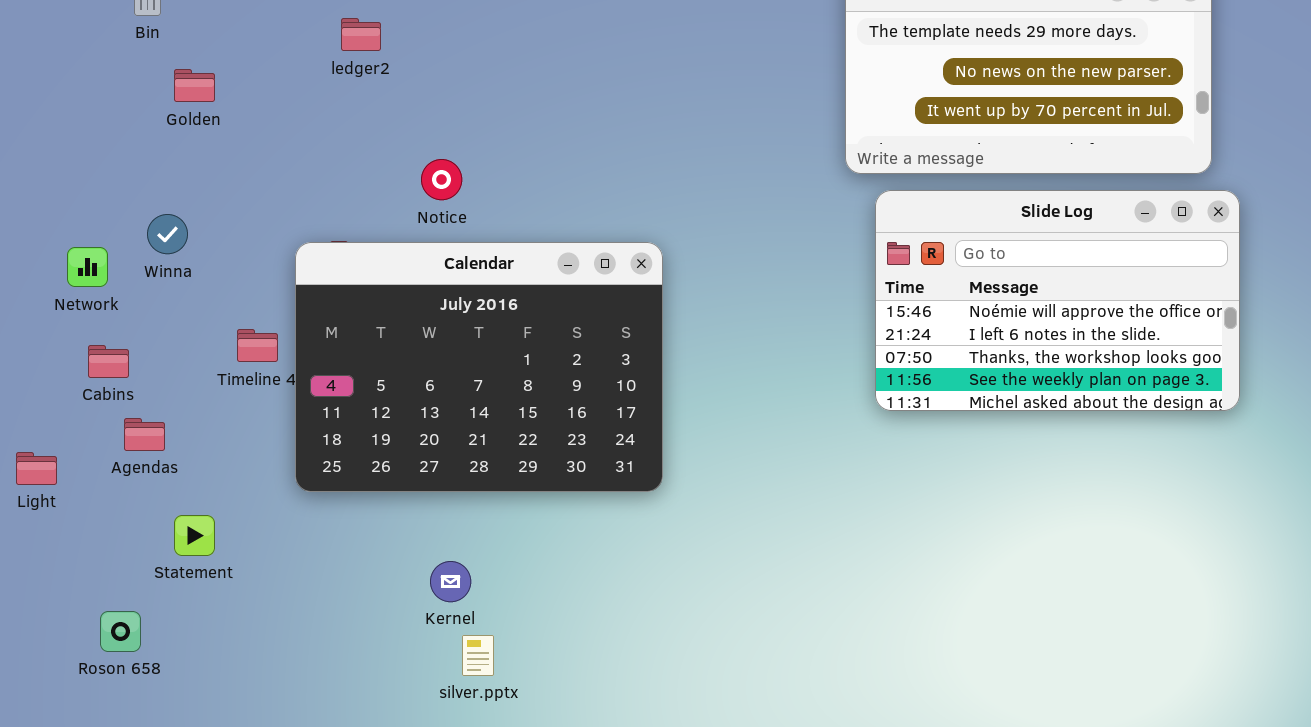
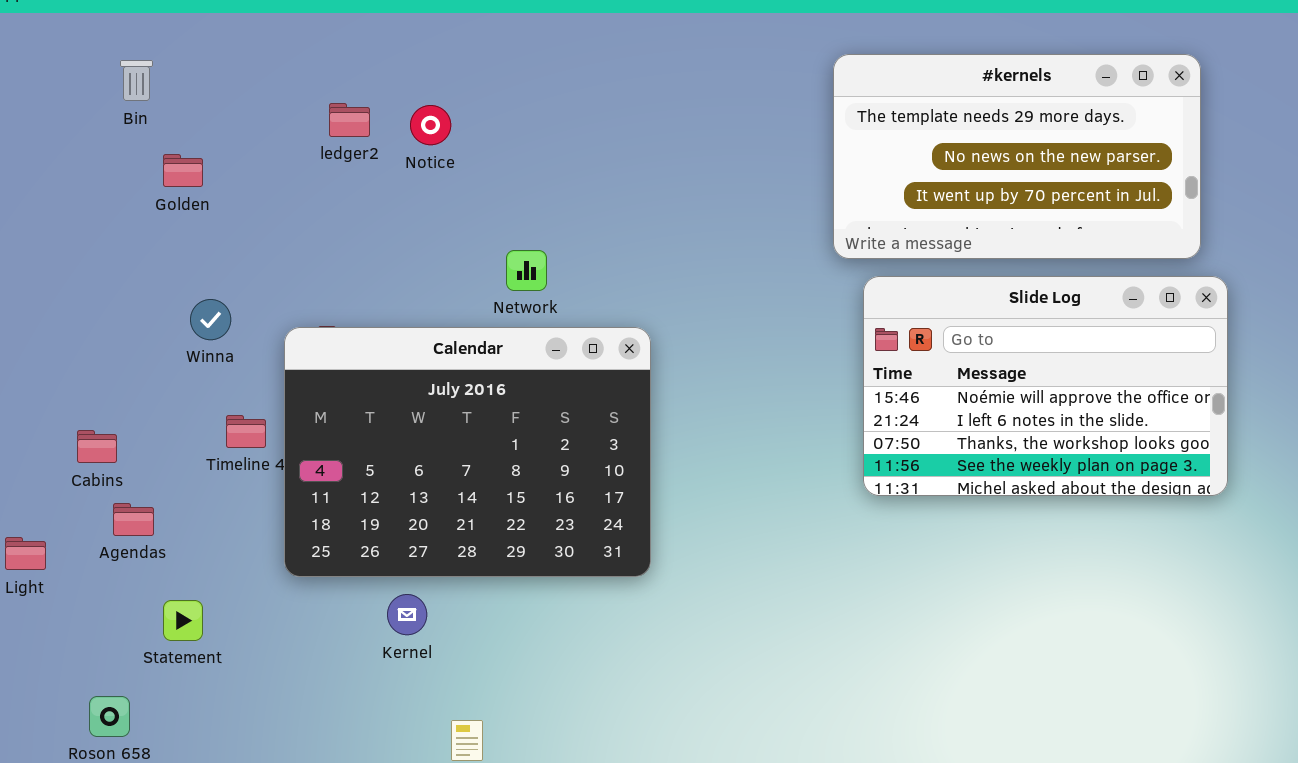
Notice: [421,159,462,200] -> [410,105,451,145], moved
Winna: [147,214,188,254] -> [190,299,231,340], moved
Network: [67,247,108,287] -> [506,250,547,291], moved
Kernel: [430,561,471,602] -> [387,594,427,635], moved

